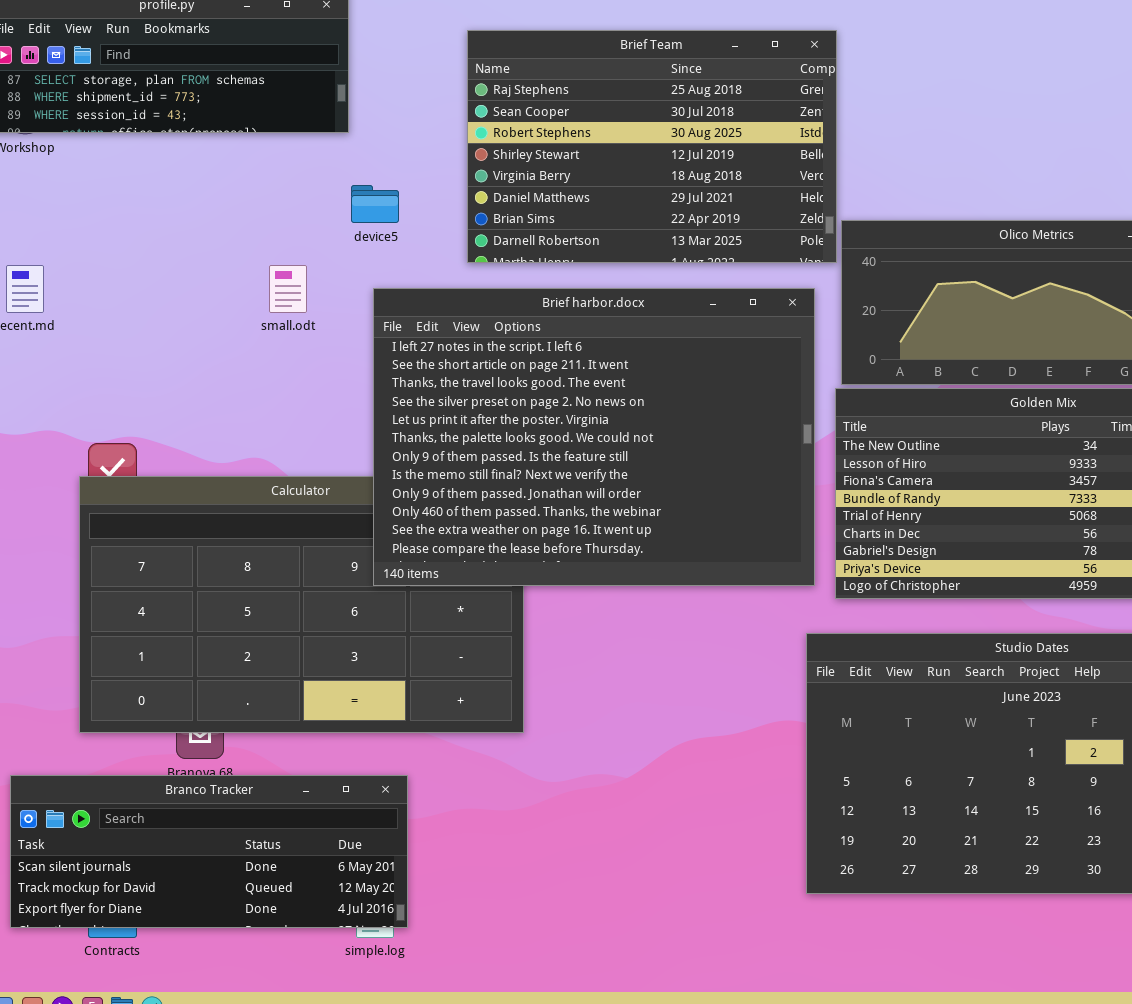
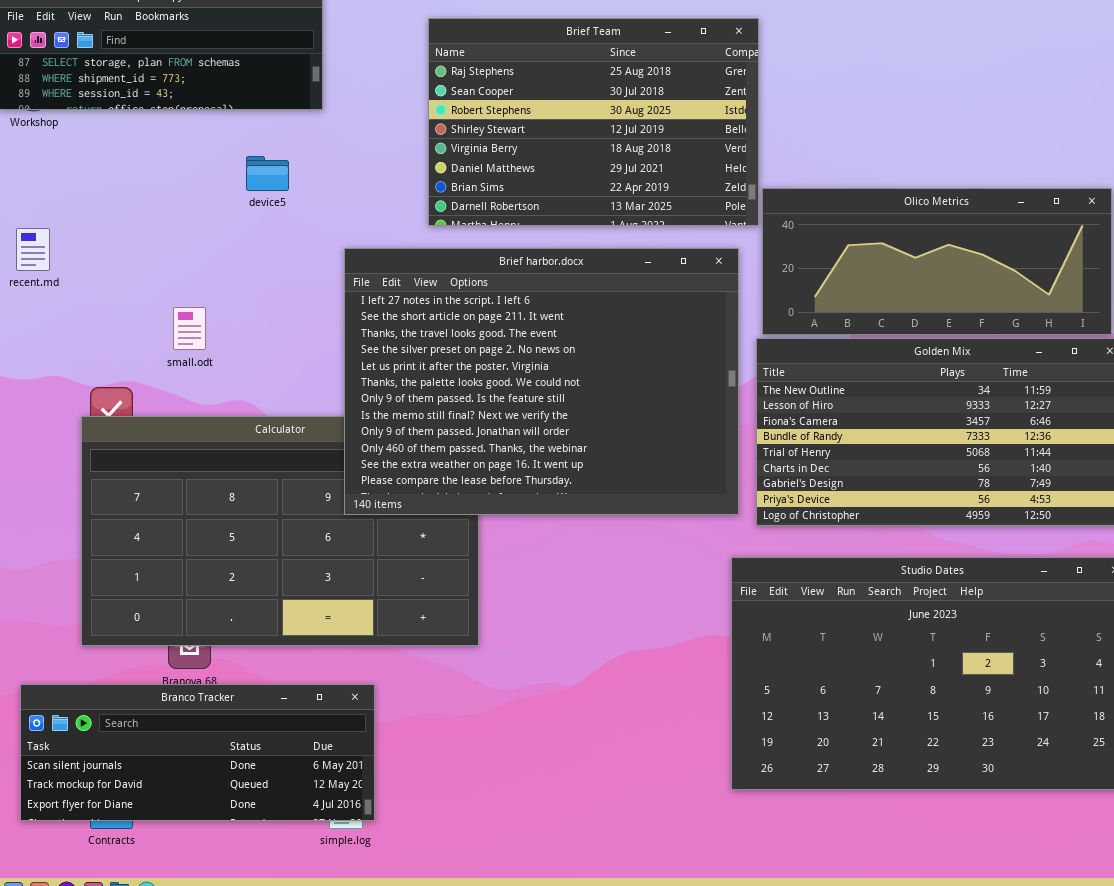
device5: [351,185,399,223] -> [246,156,289,191], moved
small.odt: [269,265,307,313] -> [173,307,206,350], moved

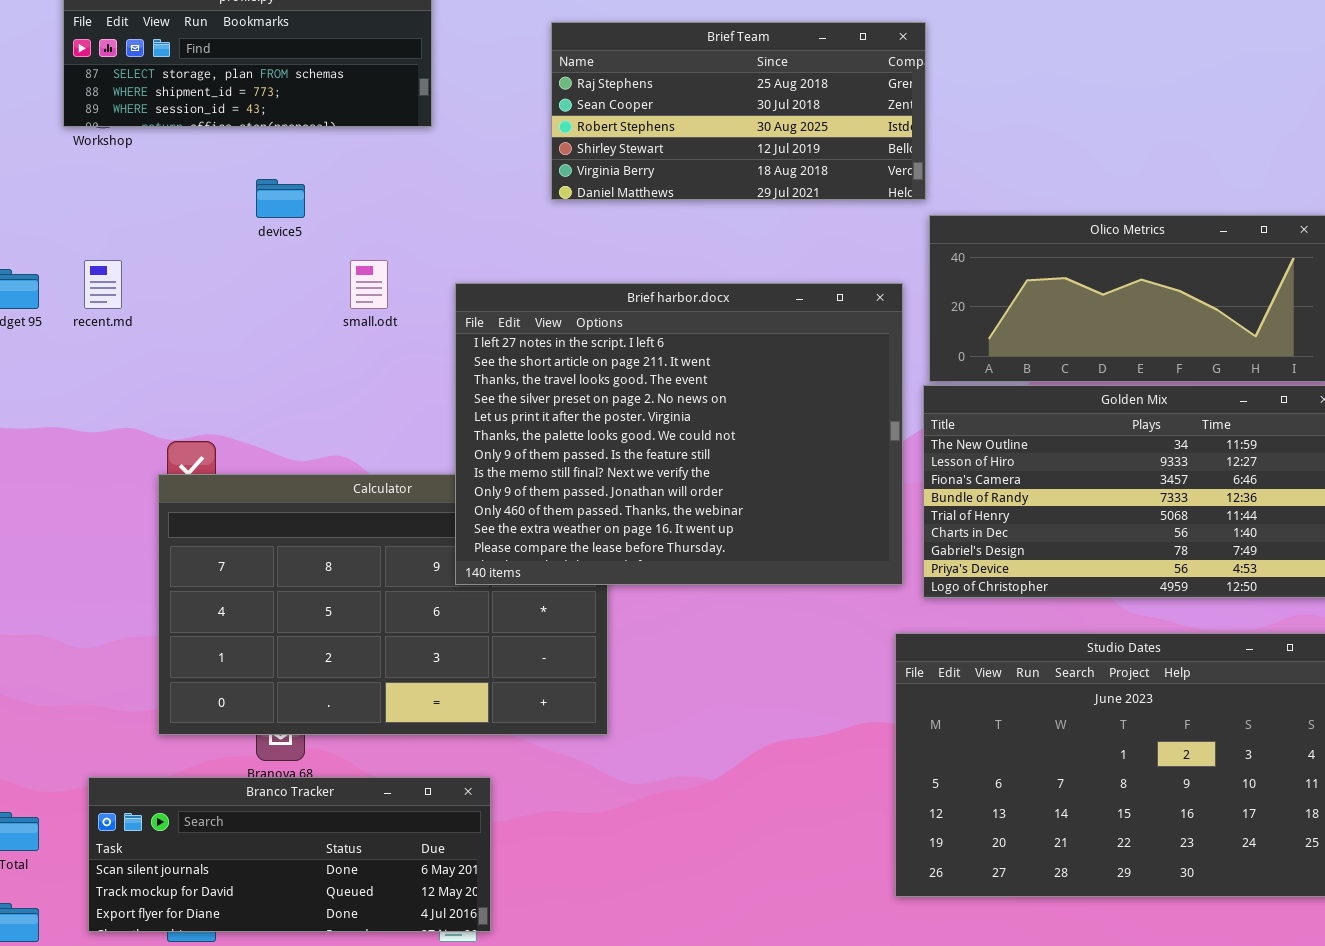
Brief Team: [428,18,759,226] -> [551,22,926,200], resized
device5: [246,156,289,191] -> [256,179,305,218], moved
small.odt: [173,307,206,350] -> [350,260,388,309], moved

